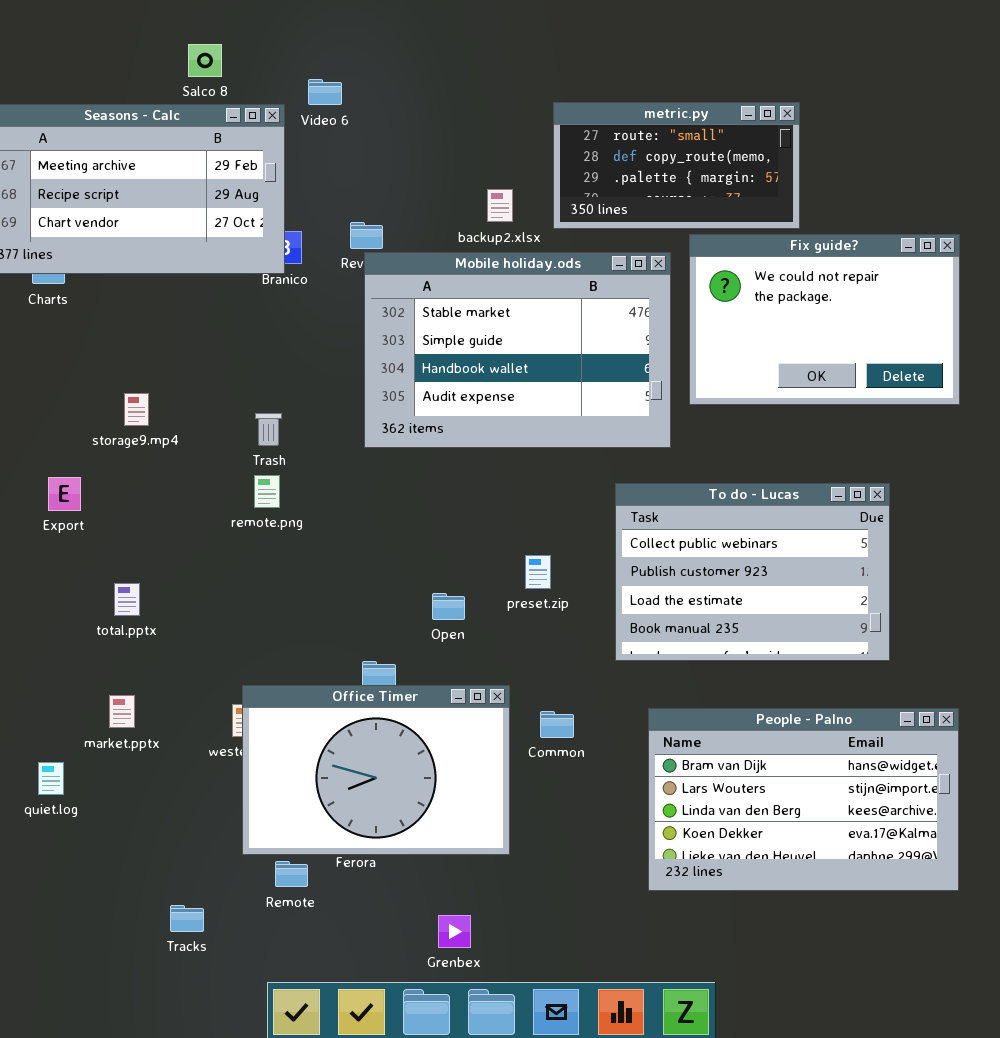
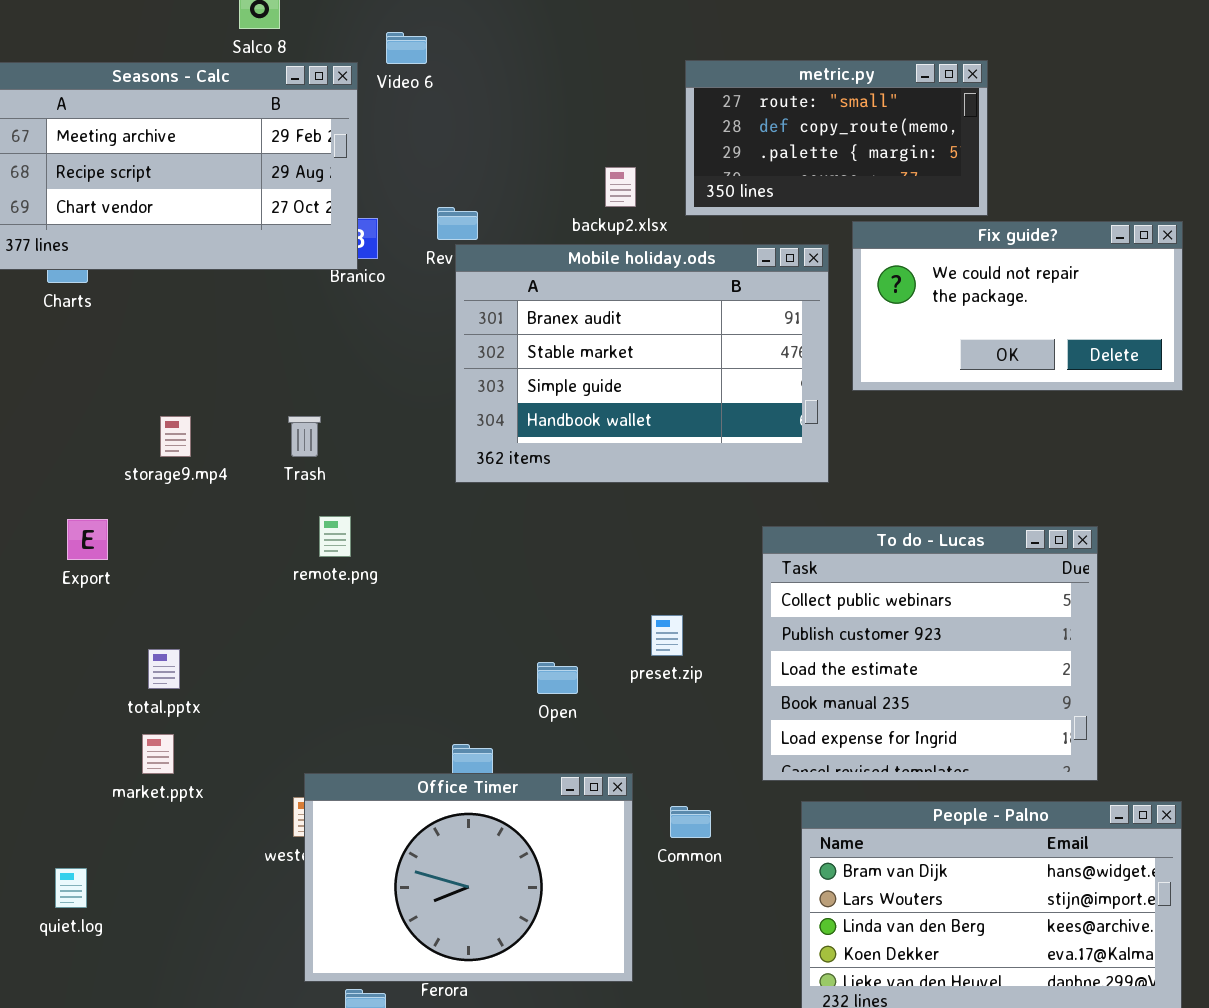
Fix guide?: [689,234,960,405] -> [852,221,1183,391], resized
Mobile holiday.ods: [364,252,671,448] -> [455,244,829,483], scrolled up 1 row
Trash: [255,413,282,446] -> [288,416,321,457], moved
To do - Lucas: [615,483,890,661] -> [762,526,1098,781], resized
market.pptx: [109,695,135,728] -> [142,734,174,774], moved

